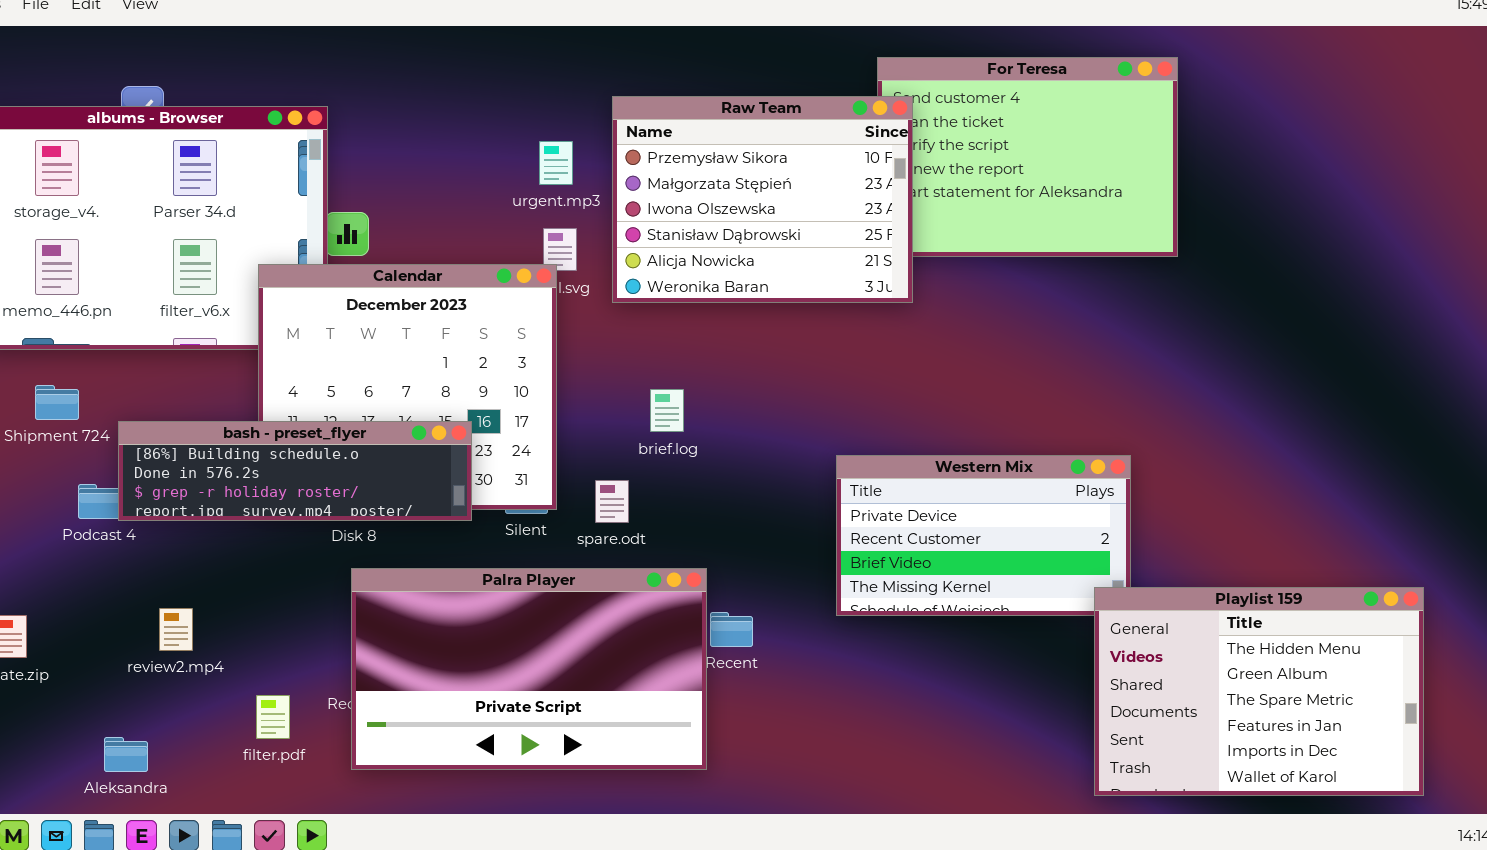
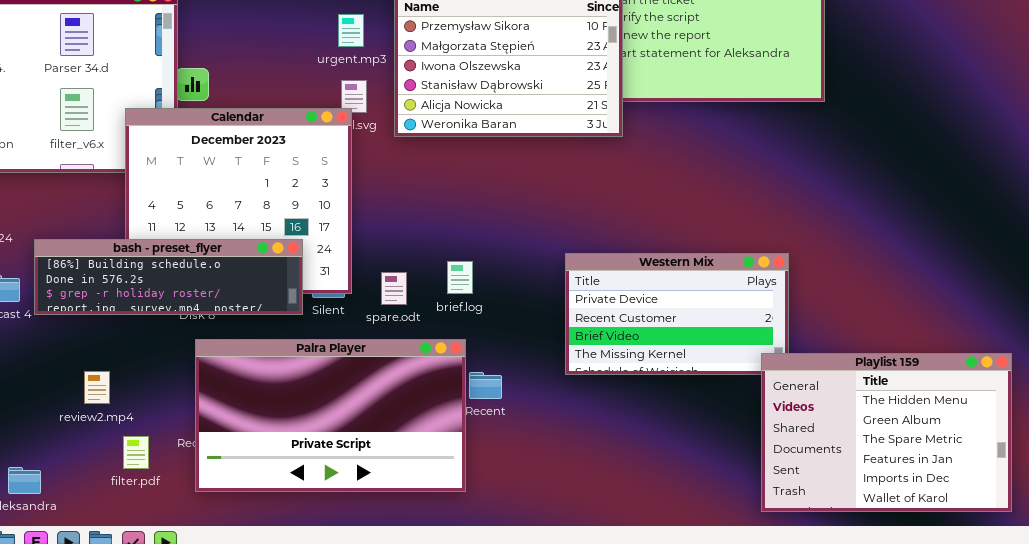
brief.log: [650,389,684,432] -> [447,261,473,294], moved
bash - preset_flyer: [118,421,472,521] -> [34,239,303,315], moved
review2.mp4: [159,608,193,651] -> [84,371,110,404], moved

